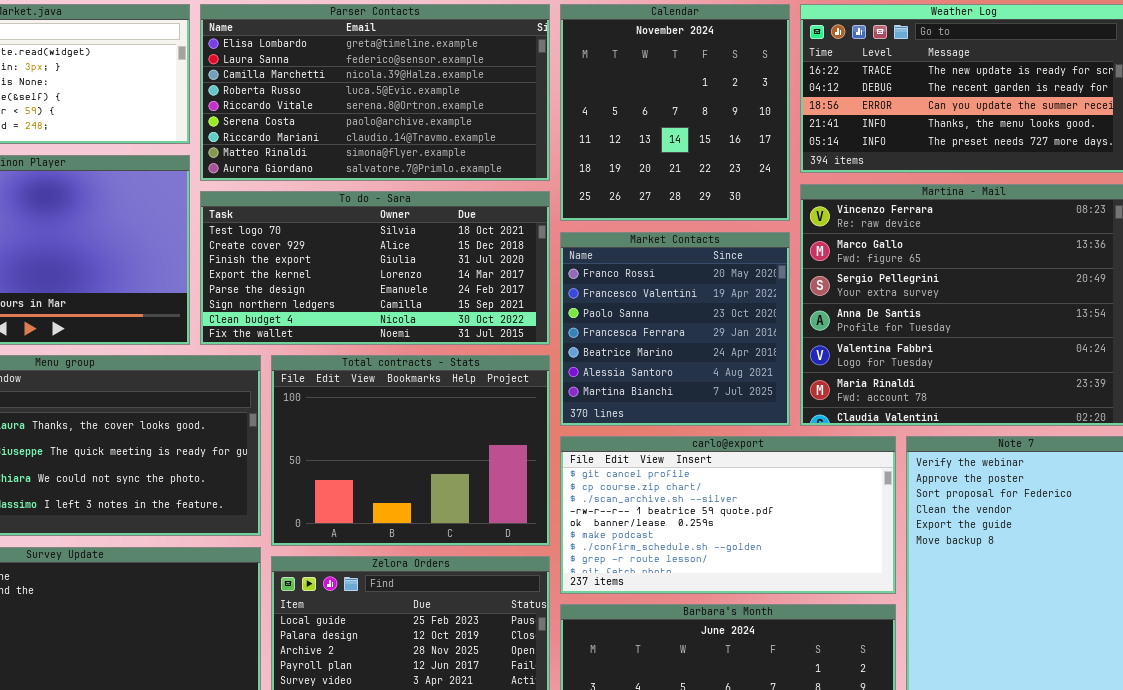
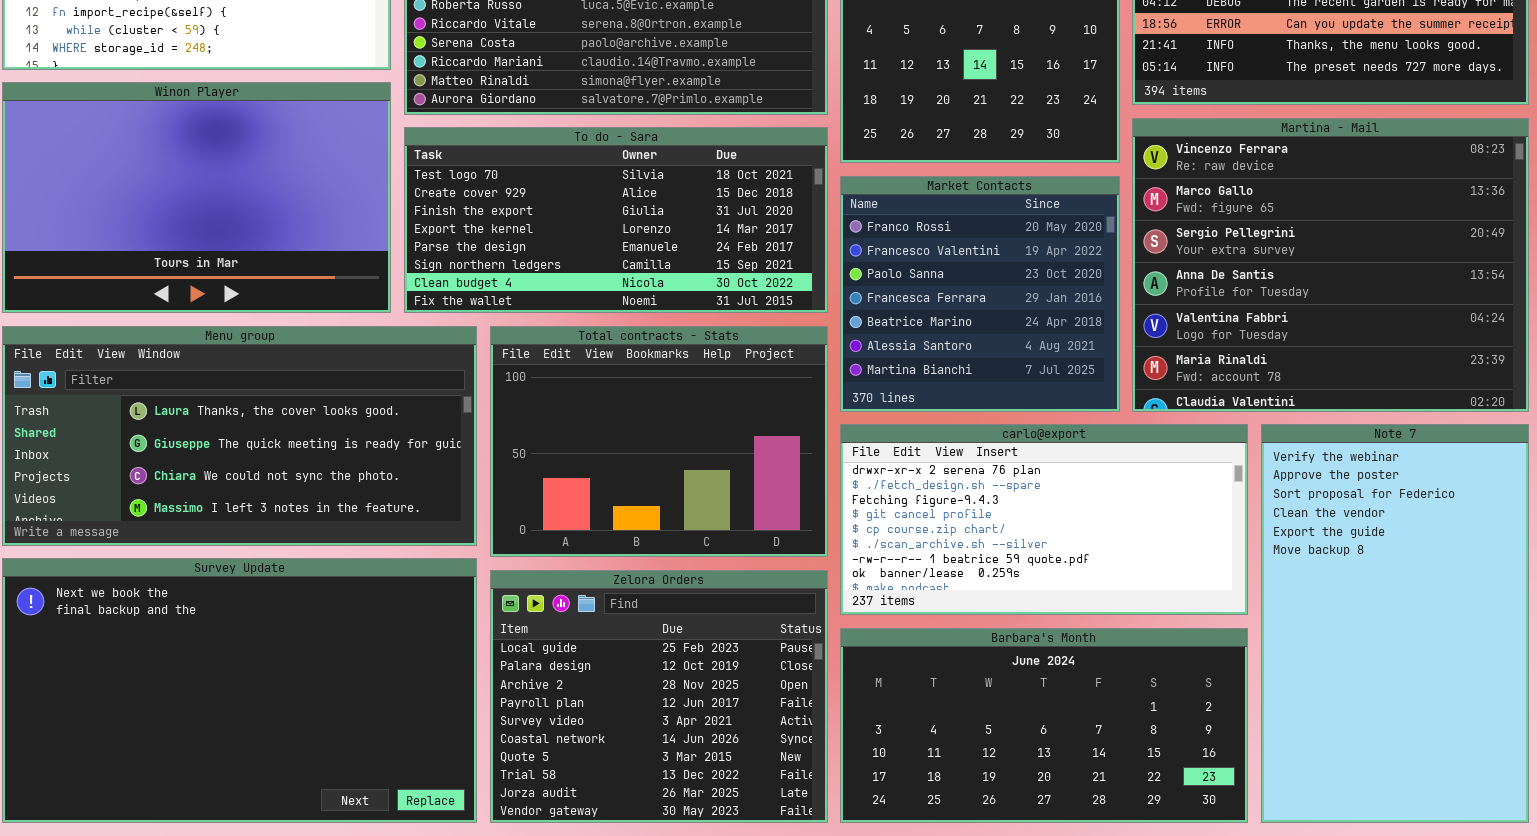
carlo@export: [560,436,896,594] -> [840,424,1248,615], scrolled up 3 rows

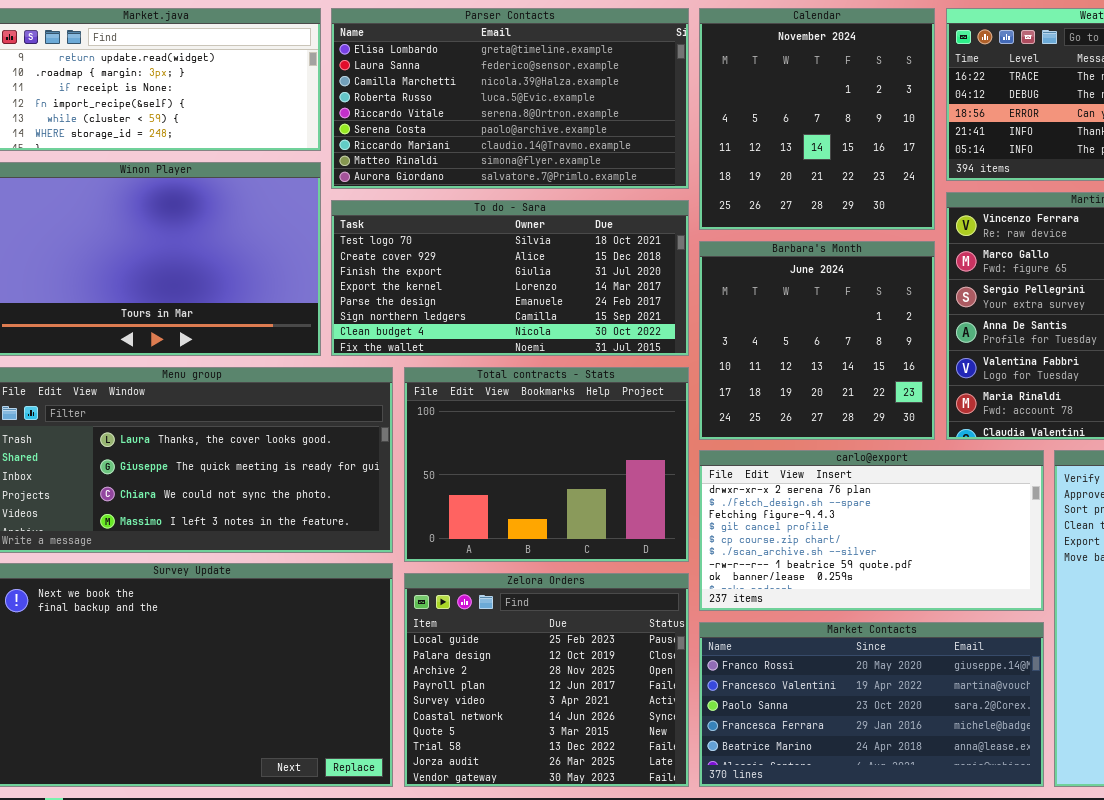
Market Contacts: [840,176,1120,412] -> [699,622,1044,787], moved, resized
Barbara's Month: [840,628,1248,823] -> [699,241,935,440], moved, resized

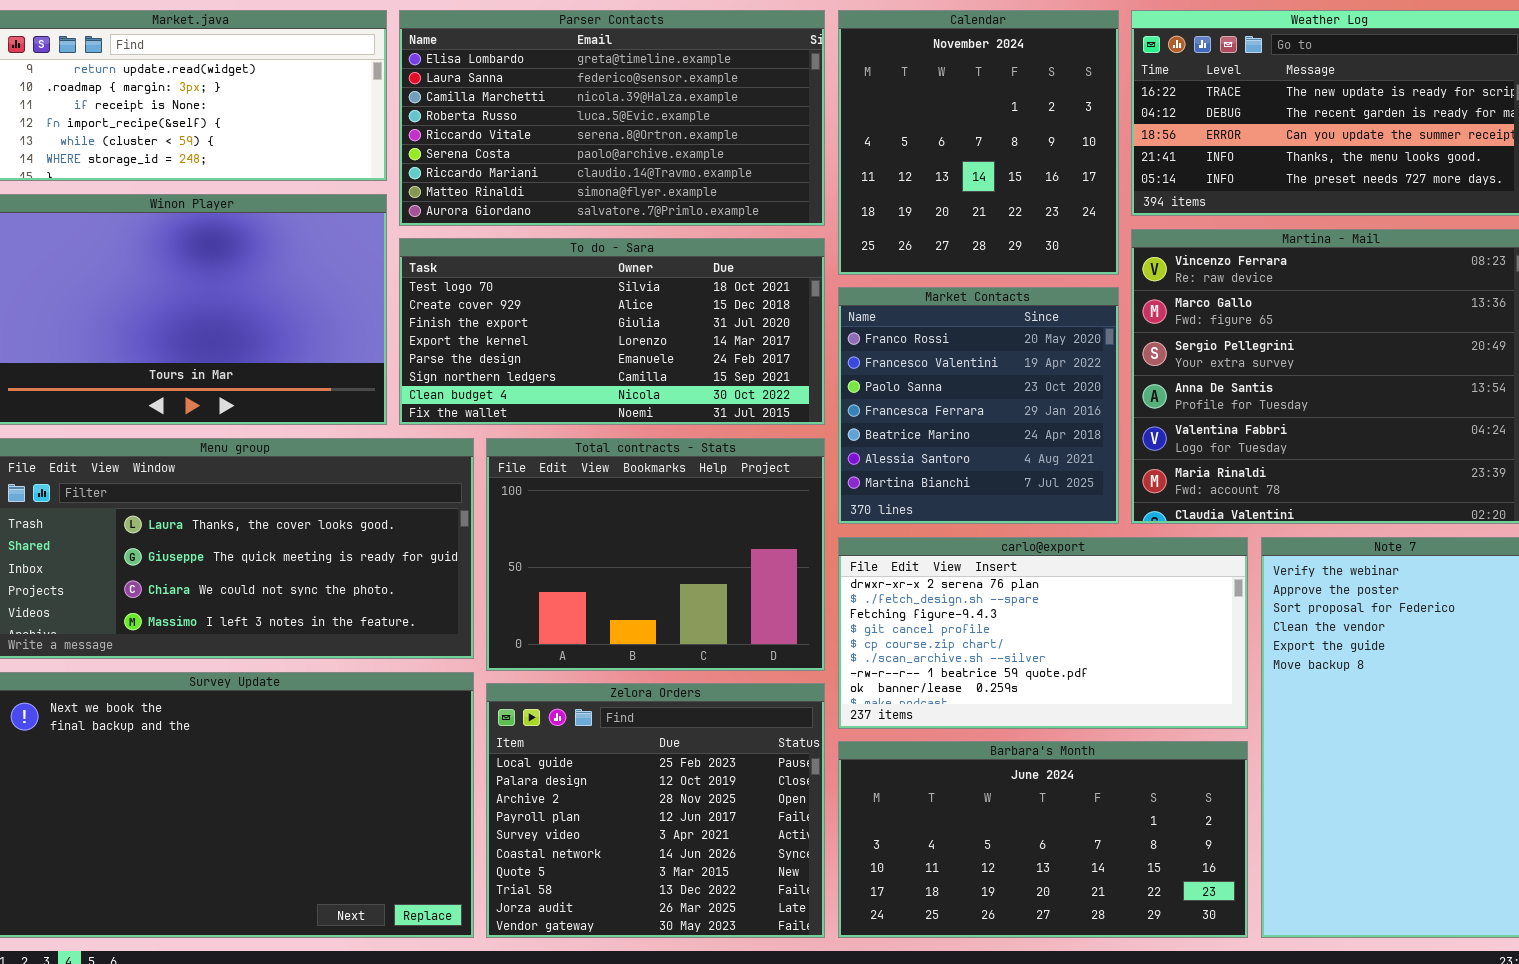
Barbara's Month: [699,241,935,440] -> [838,741,1248,938], moved, resized
Market Contacts: [699,622,1044,787] -> [838,287,1119,524], moved, resized

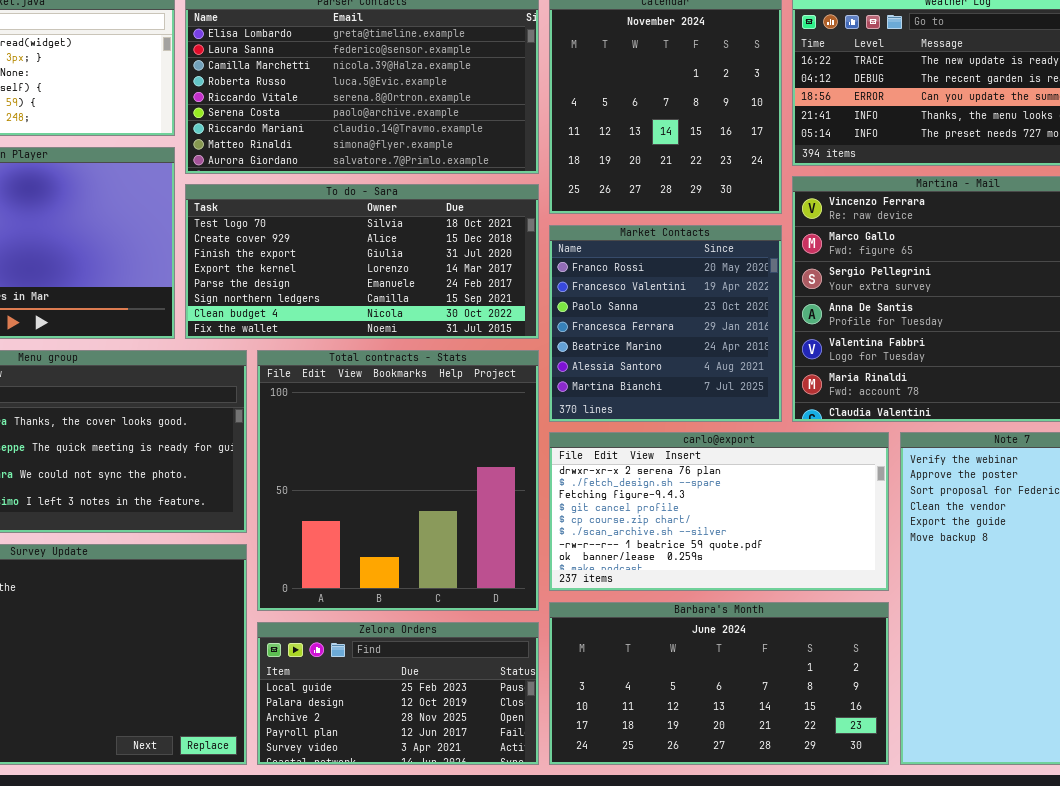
Total contracts - Stats: [486,438,825,671] -> [257,350,539,611], resized
Zelora Orders: [486,683,825,938] -> [257,622,539,765], resized

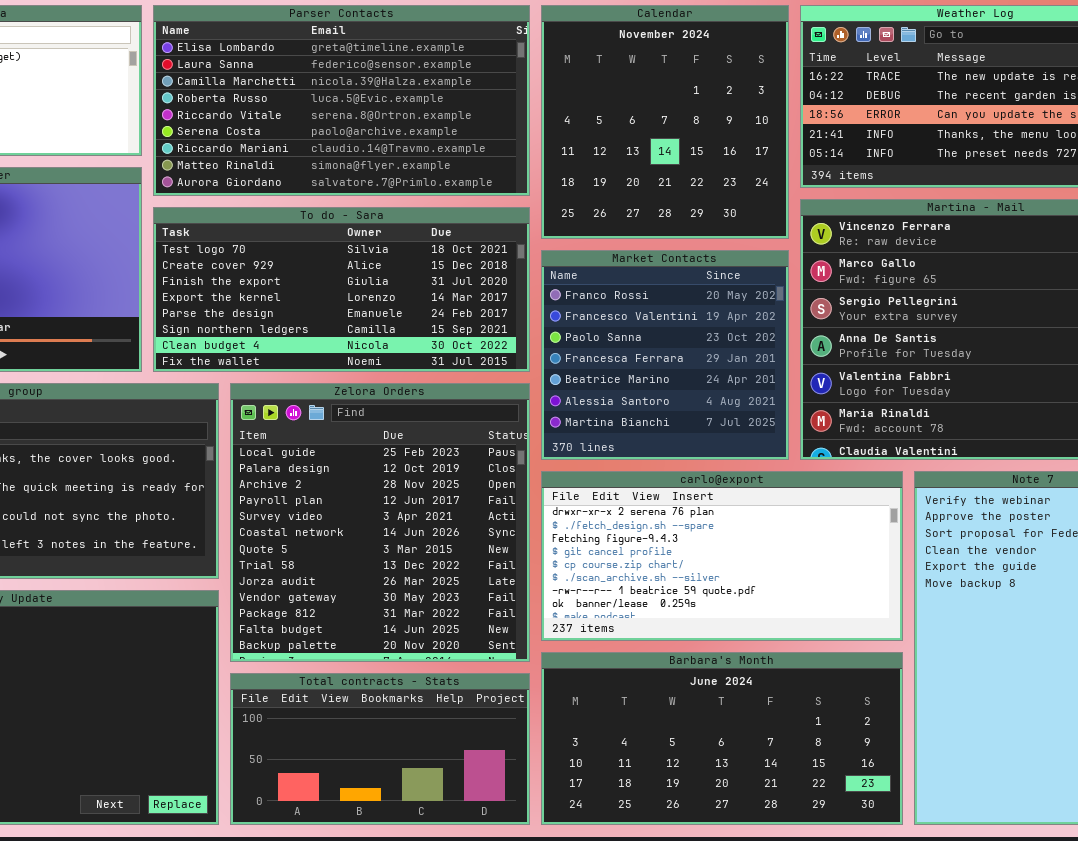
Total contracts - Stats: [257,350,539,611] -> [230,673,530,825], moved, resized
Zelora Orders: [257,622,539,765] -> [230,383,530,662], moved, resized

